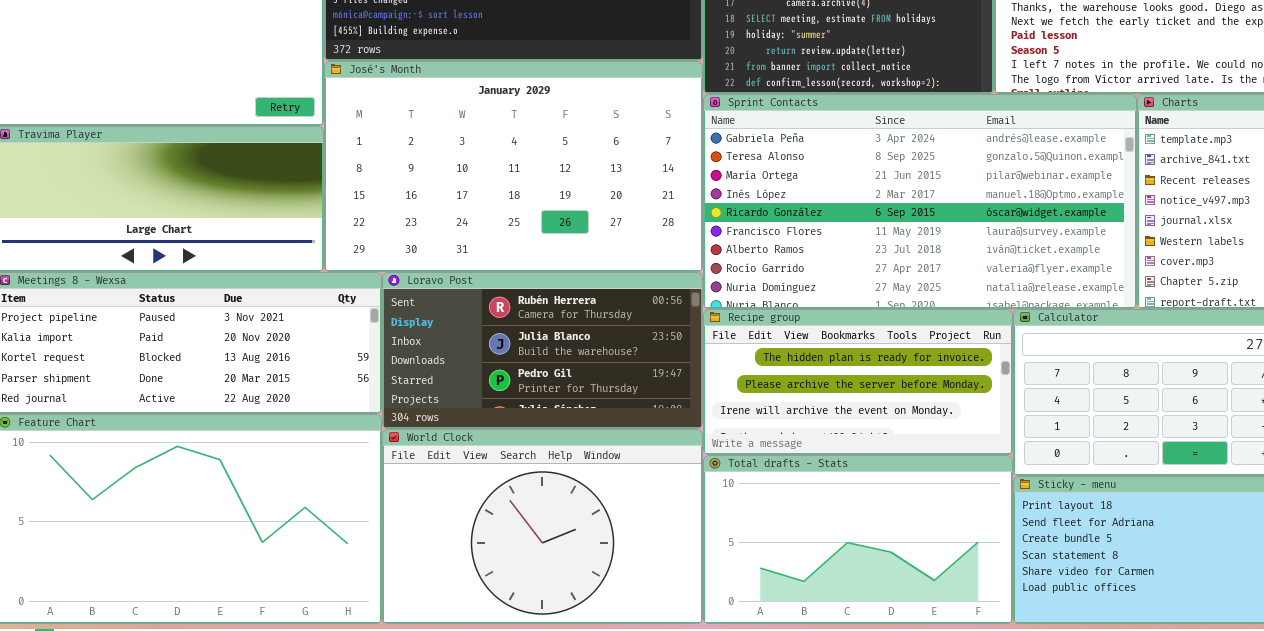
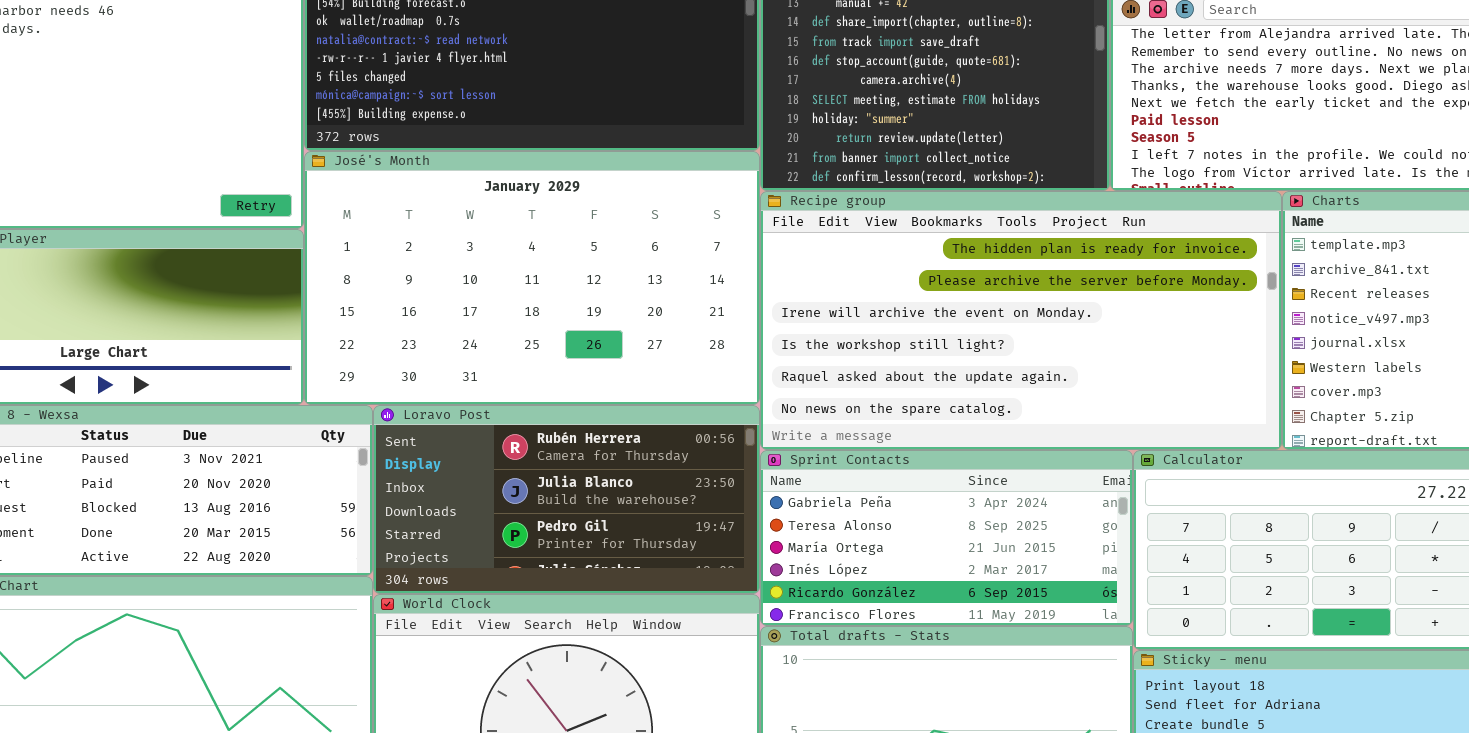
Sprint Contacts: [703,94,1137,309] -> [760,450,1133,626], moved, resized
Recipe group: [703,309,1013,455] -> [760,191,1282,450], moved, resized

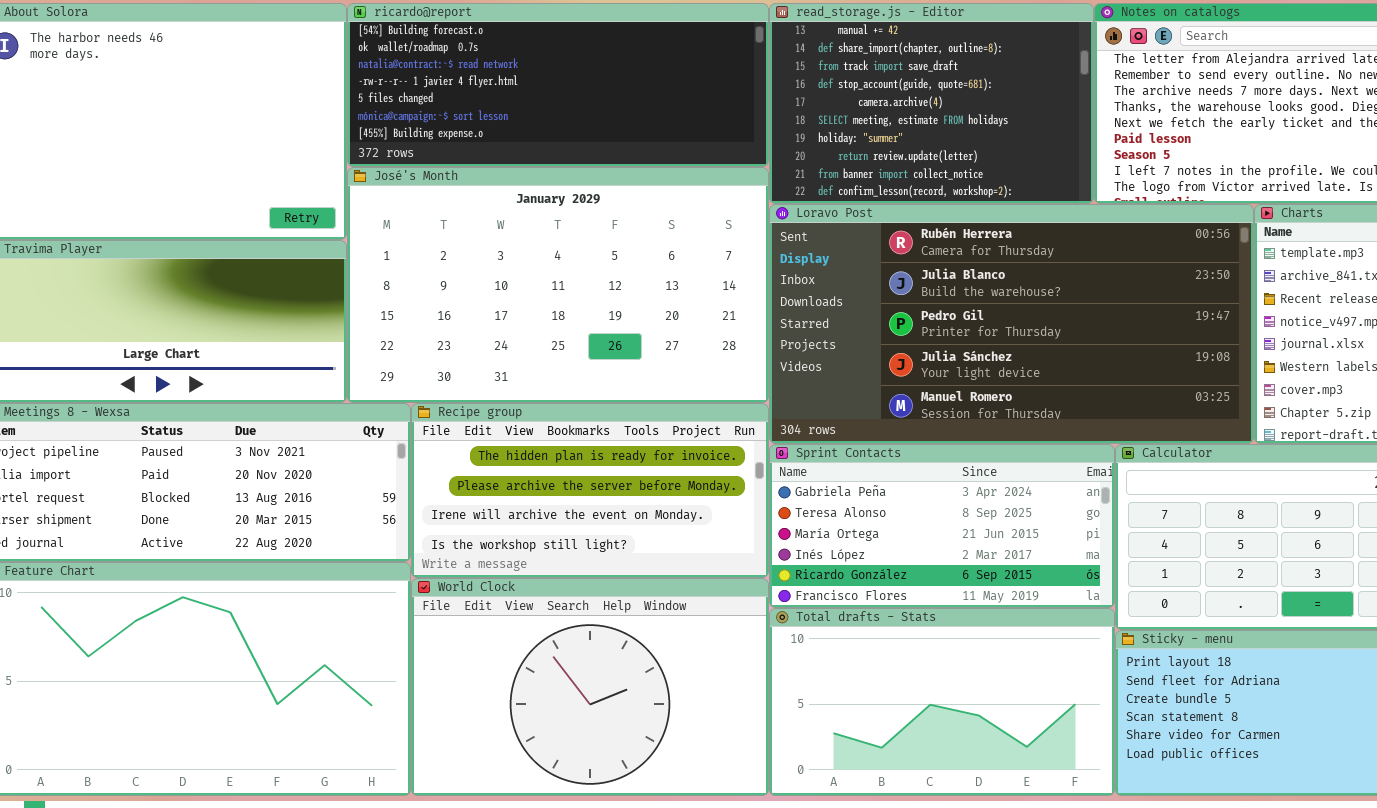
Recipe group: [760,191,1282,450] -> [411,403,769,578], moved, resized
Loravo Post: [373,405,760,594] -> [769,204,1254,444], moved, resized

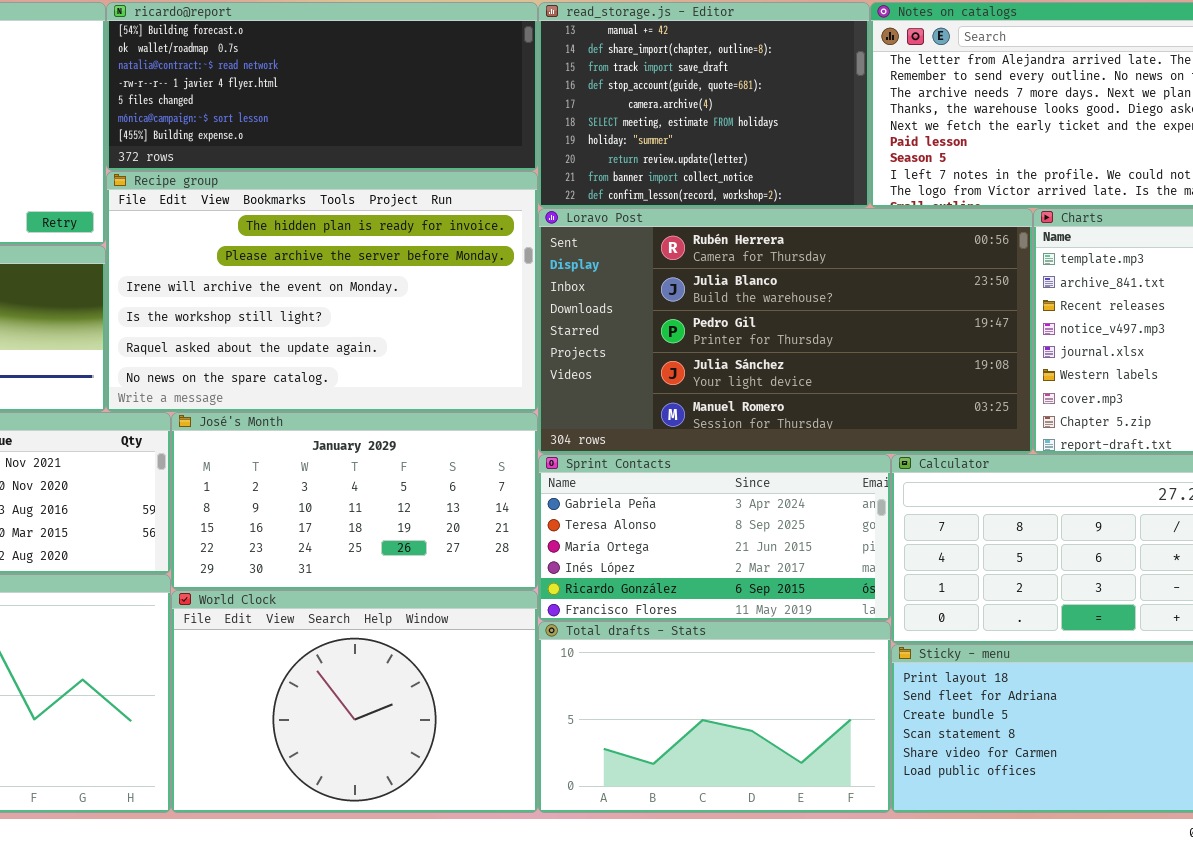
José's Month: [347,167,769,403] -> [171,412,538,590], moved, resized
Recipe group: [411,403,769,578] -> [106,171,538,412], moved, resized

